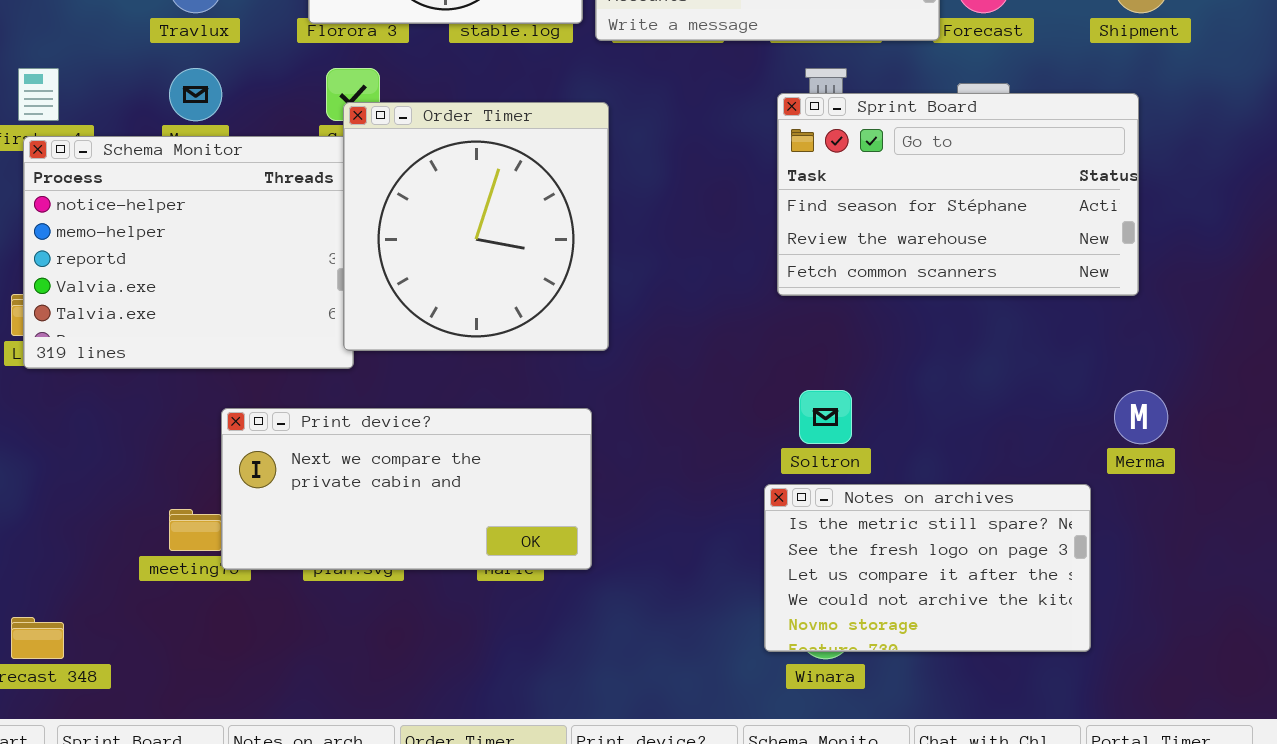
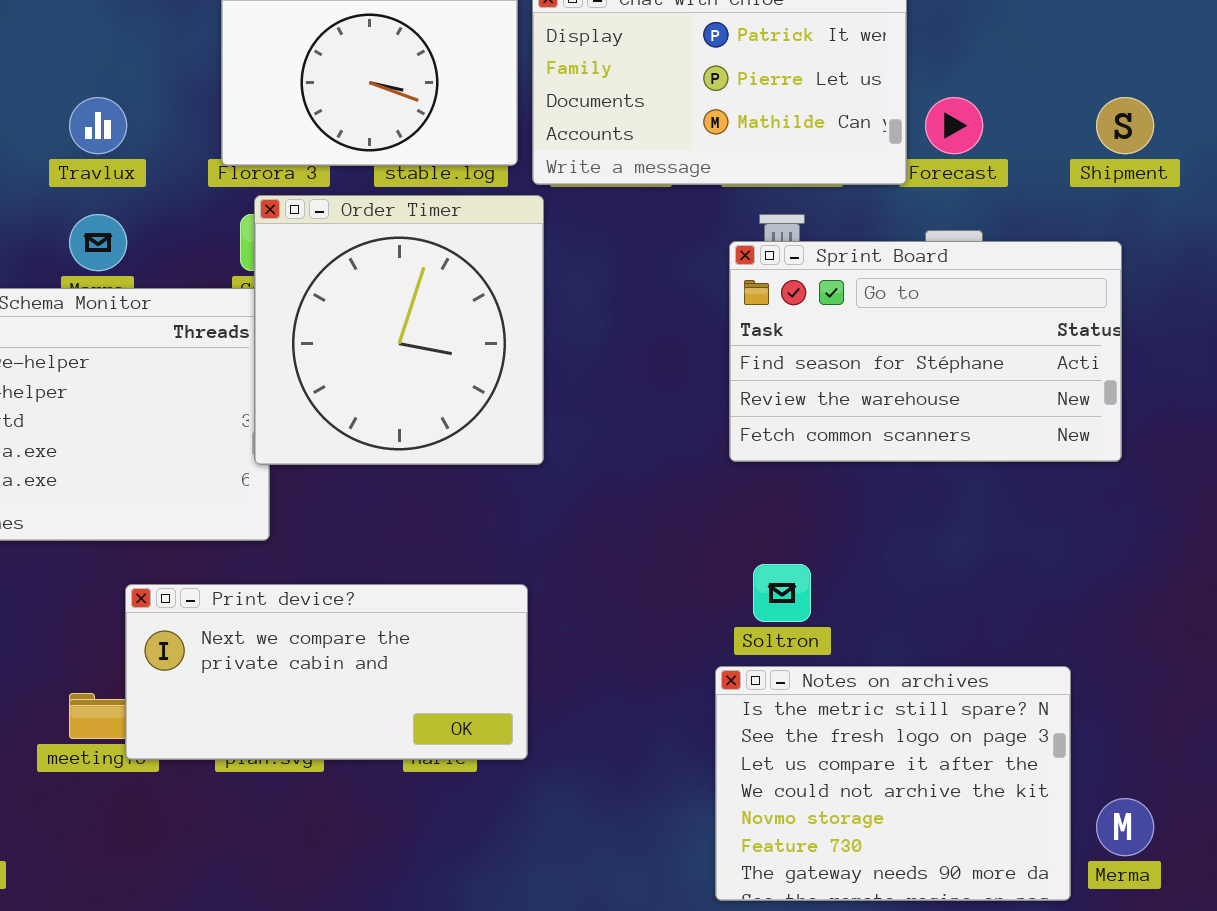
Order Timer: [343,102,609,351] -> [254,195,544,465], moved
Merma: [1114,390,1168,444] -> [1096,798,1154,856], moved
Notes on archives: [764,484,1091,652] -> [715,666,1071,901], resized

